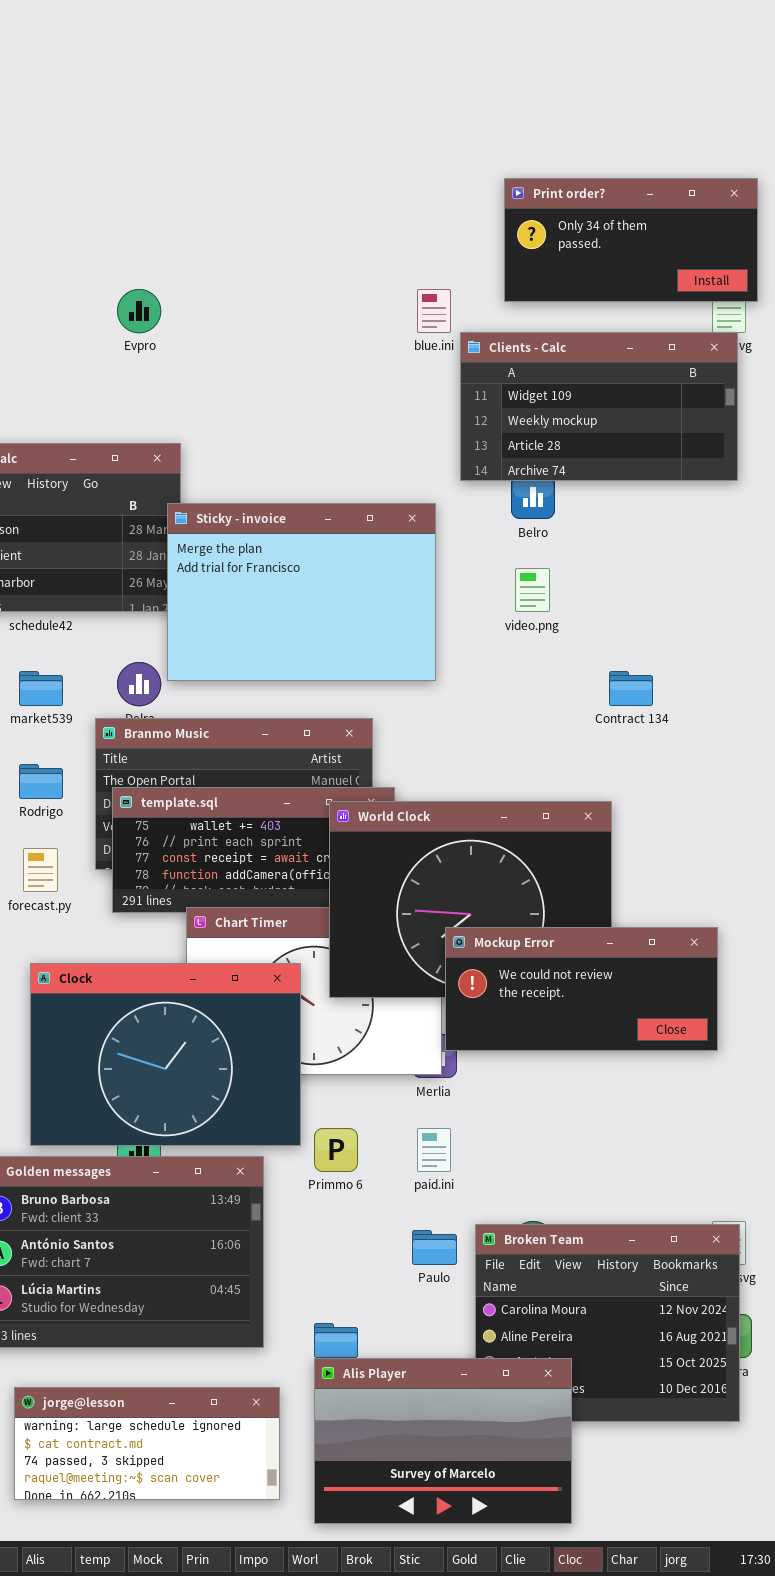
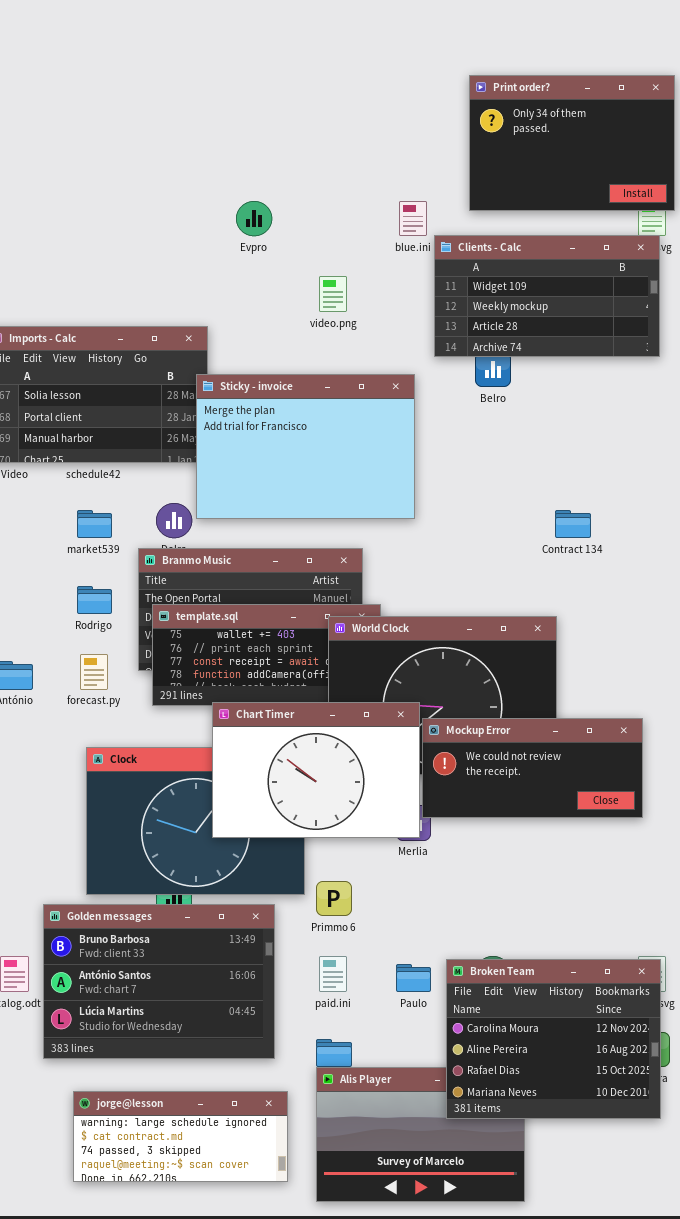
Print order?: [504,178,758,302] -> [469,75,675,211], resized
Evpro: [117,289,161,333] -> [236,201,272,236], moved
video.png: [515,568,550,612] -> [319,276,347,312], moved
Chart Timer: [186,907,442,1075] -> [212,702,420,838], raised
paid.ini: [417,1128,451,1172] -> [319,956,347,992], moved
Broken Team: [475,1224,740,1422] -> [446,959,661,1119], raised

